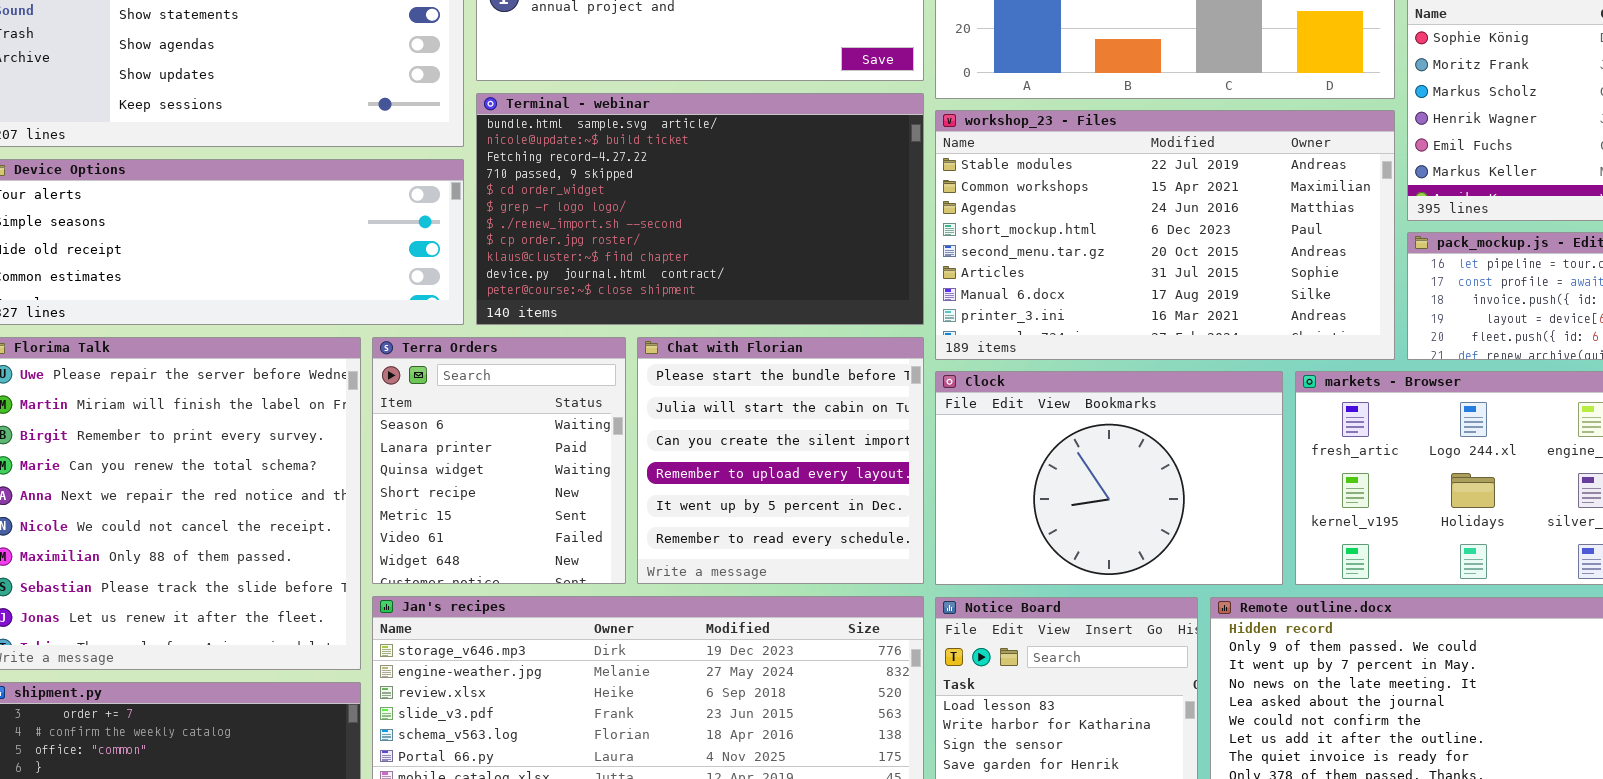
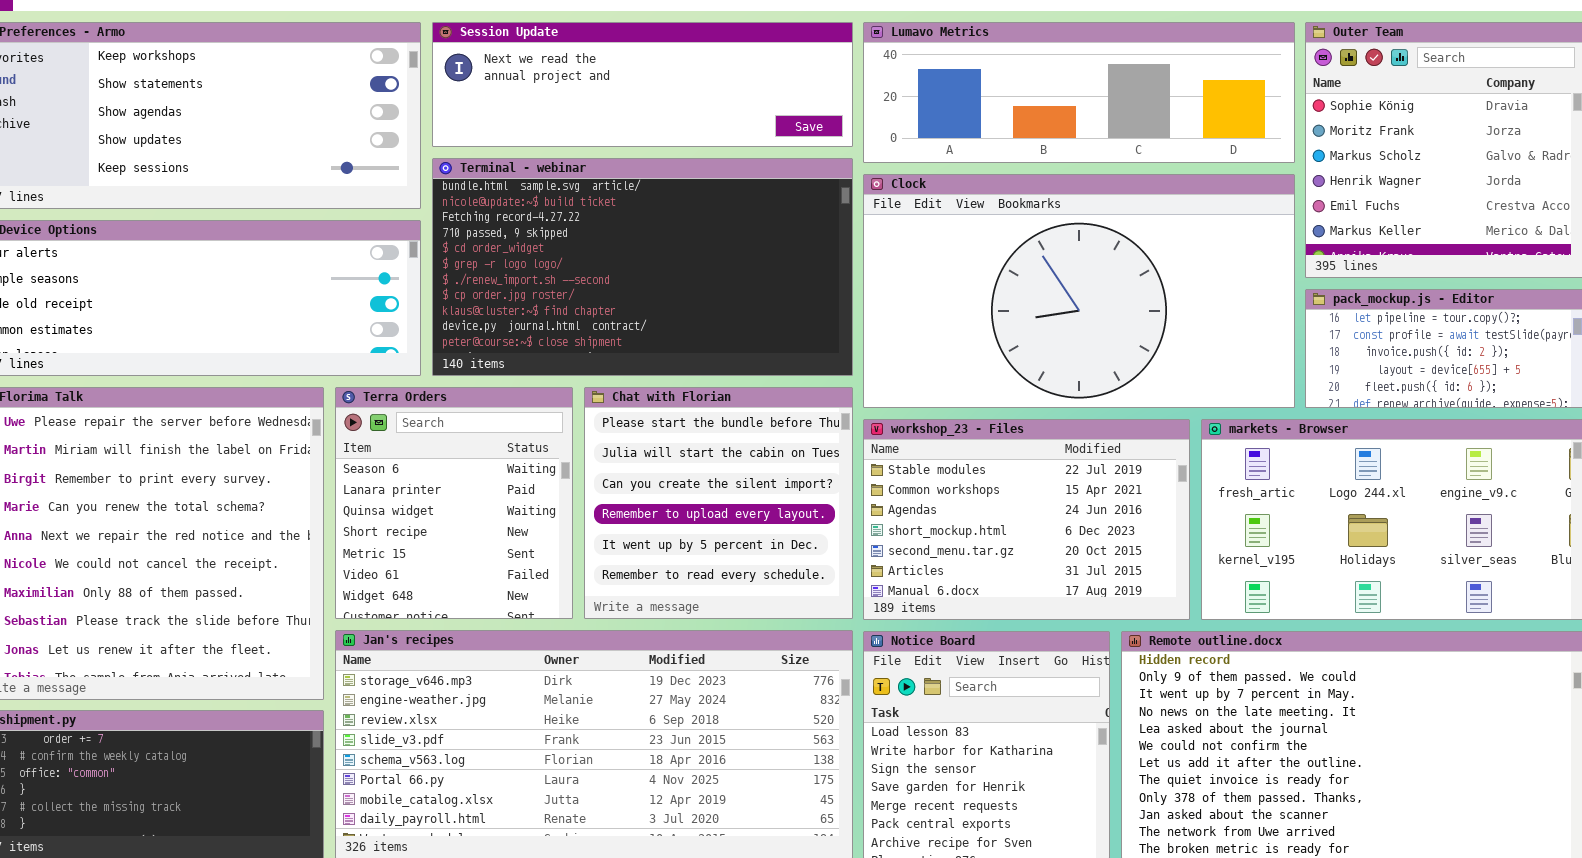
workshop_23 - Files: [935,110,1395,360] -> [863,419,1190,620], moved, resized
Clock: [935,371,1283,585] -> [863,174,1295,408], moved, resized

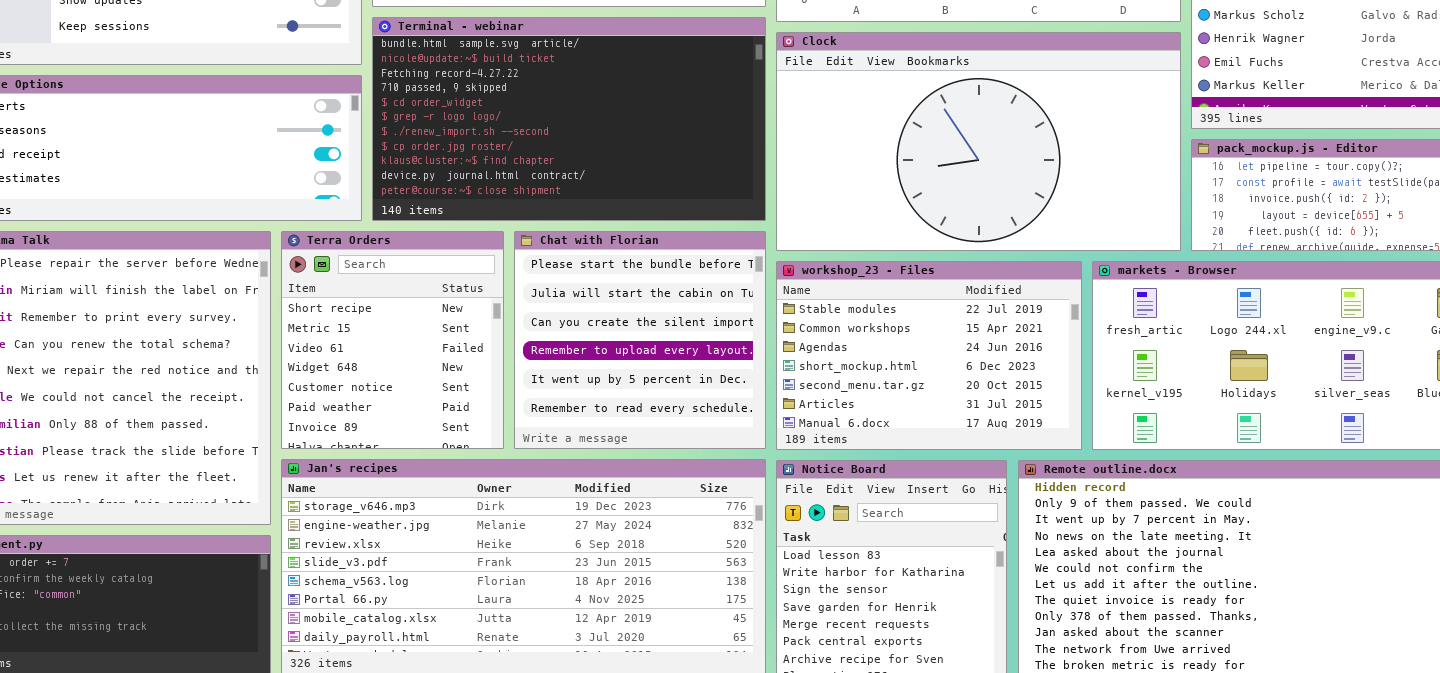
Terra Orders: [335,387,573,619] -> [281,231,504,449], scrolled down 3 rows

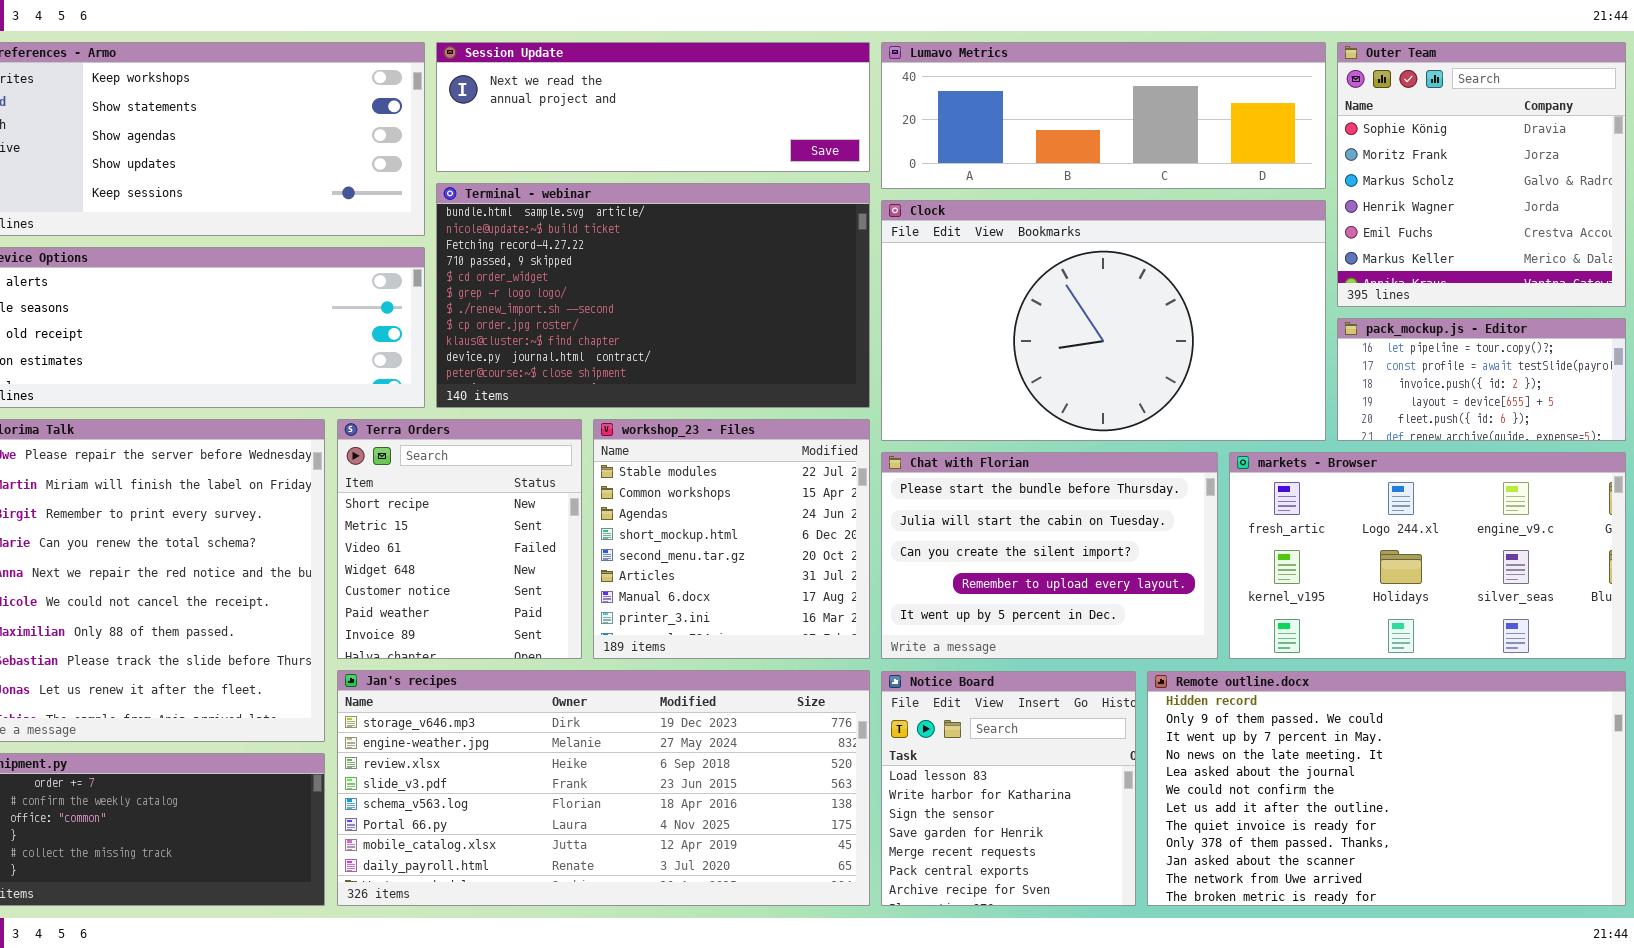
Chat with Florian: [514,231,766,449] -> [881,452,1218,659], moved, resized
workshop_23 - Files: [776,261,1082,450] -> [593,419,870,659], moved, resized

